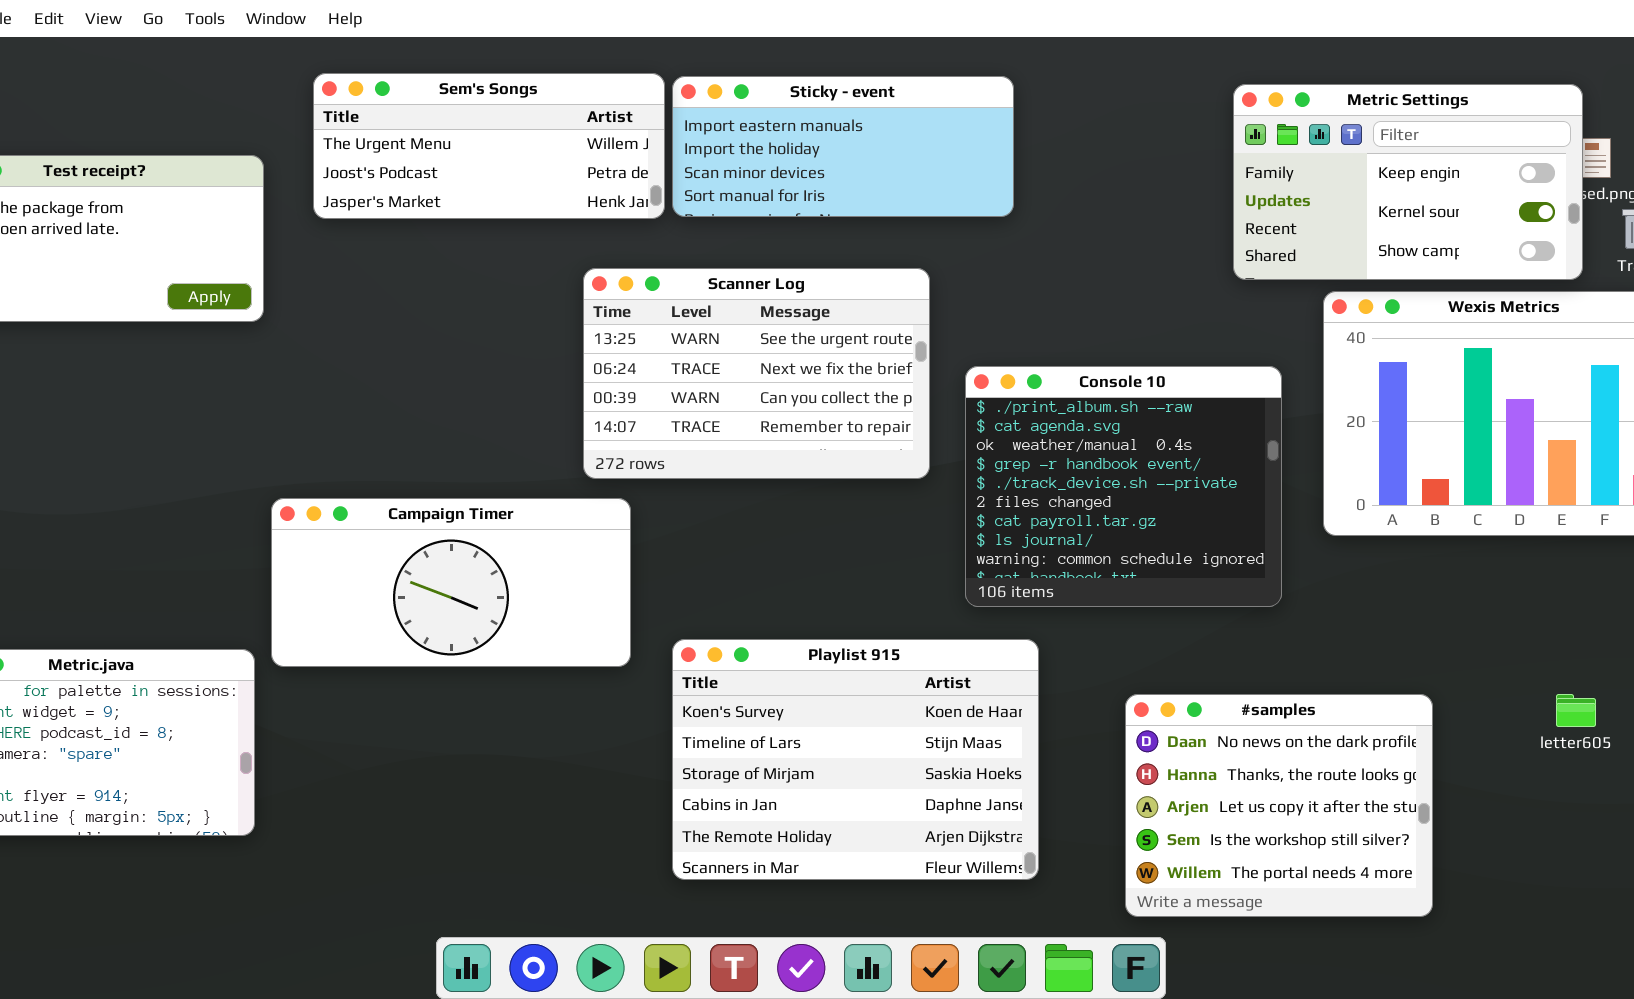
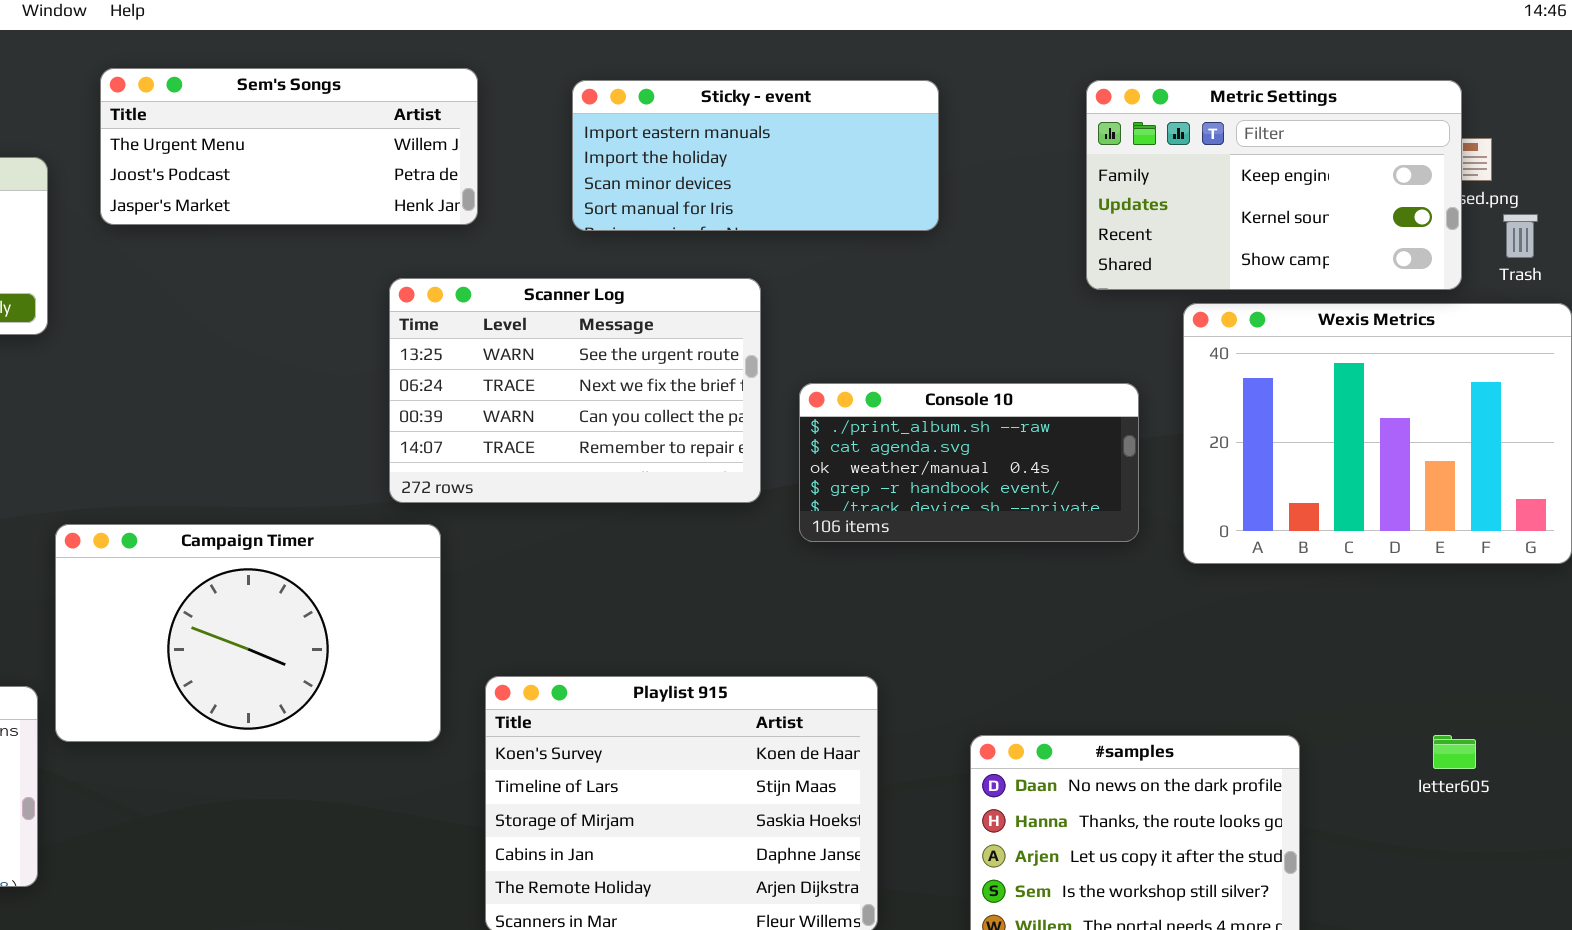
Sticky - event: [672,76,1014,217] -> [572,80,939,231], moved
Console 10: [965,366,1282,607] -> [799,383,1139,542], resized
Campaign Timer: [271,498,631,667] -> [55,524,441,742], resized

